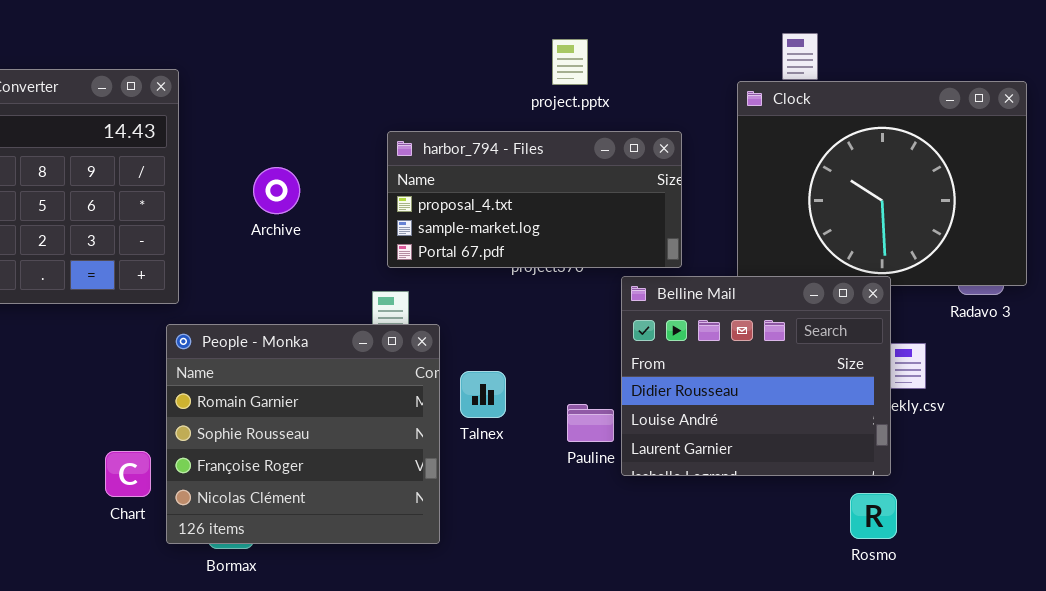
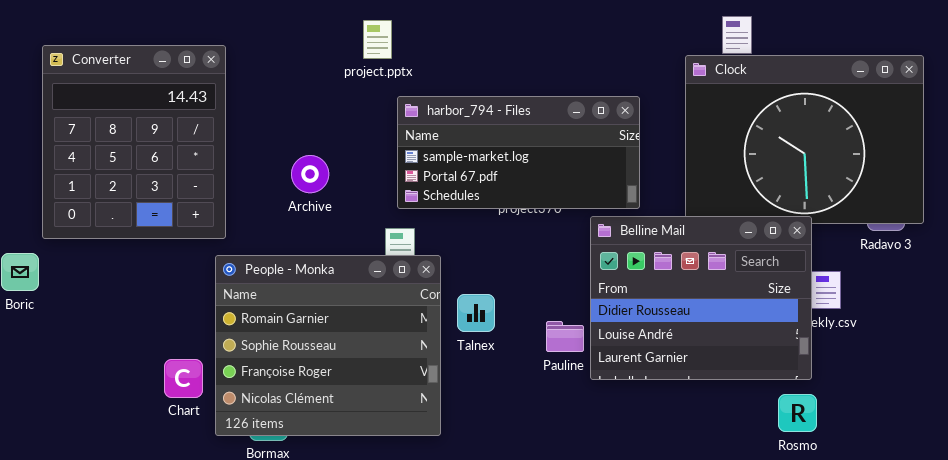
project.pptx: [552,39,588,85] -> [363,20,392,59], moved
harbor_794 - Files: [387,131,682,268] -> [397,96,640,209], scrolled down 1 row
Archive: [253,167,300,214] -> [291,155,329,193], moved

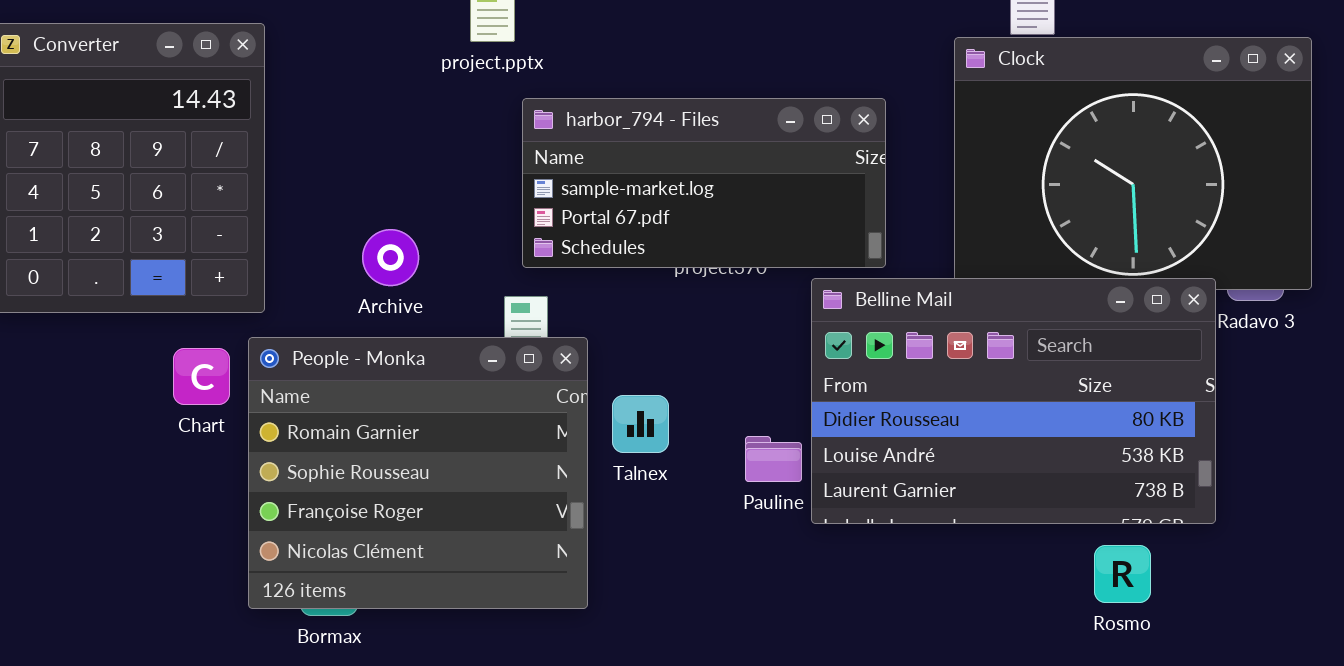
Archive: [291,155,329,193] -> [362,229,419,286], moved
Belline Mail: [590,216,812,380] -> [811,278,1216,524], resized
Chart: [164,359,203,398] -> [173,348,230,405], moved

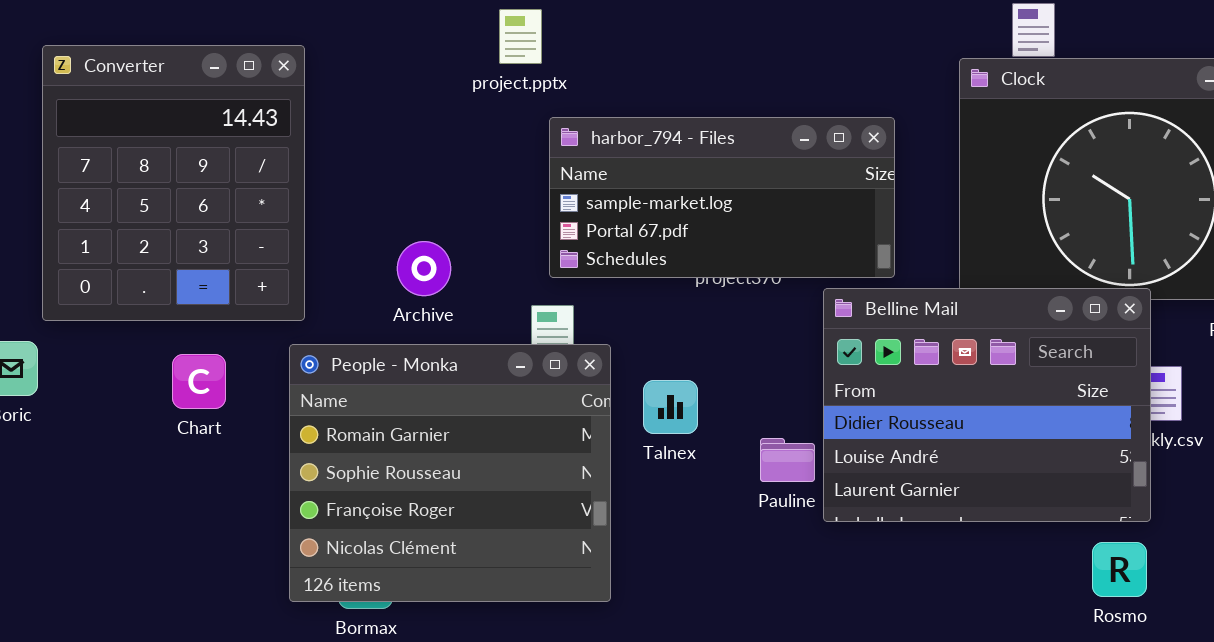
Belline Mail: [811,278,1216,524] -> [823,288,1151,522], resized
Chart: [173,348,230,405] -> [172,354,226,409], moved
Talnex: [612,395,669,453] -> [643,380,698,434], moved

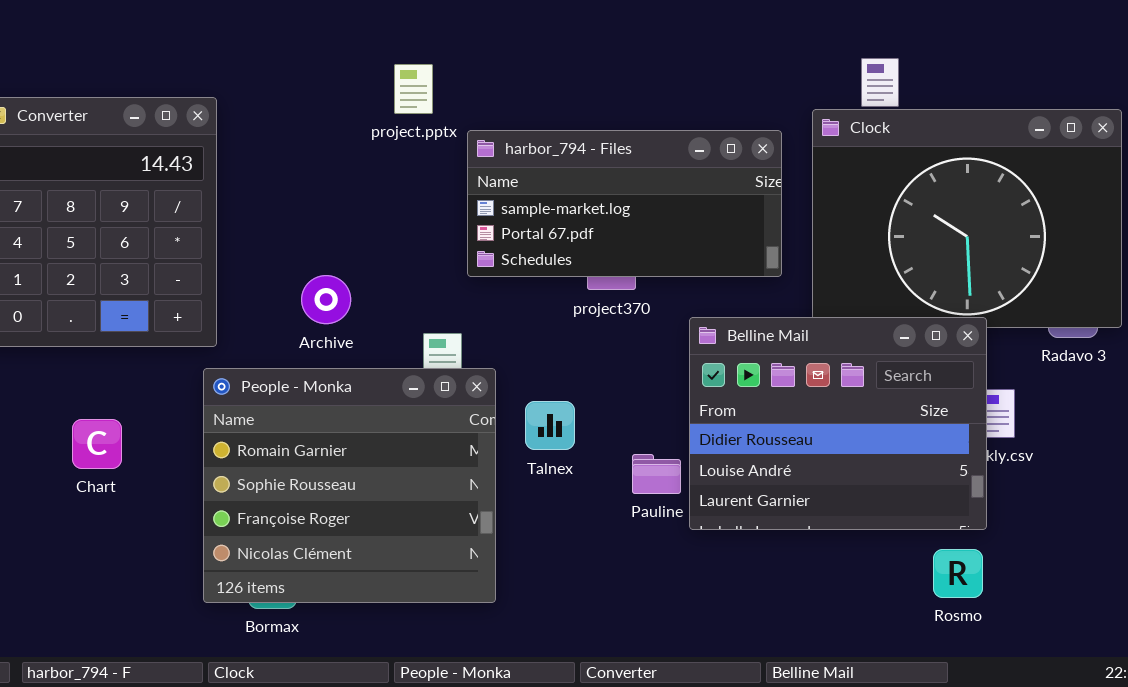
harbor_794 - Files: [549,117,895,278] -> [467,130,782,277], moved
Chart: [172,354,226,409] -> [72,419,122,469], moved

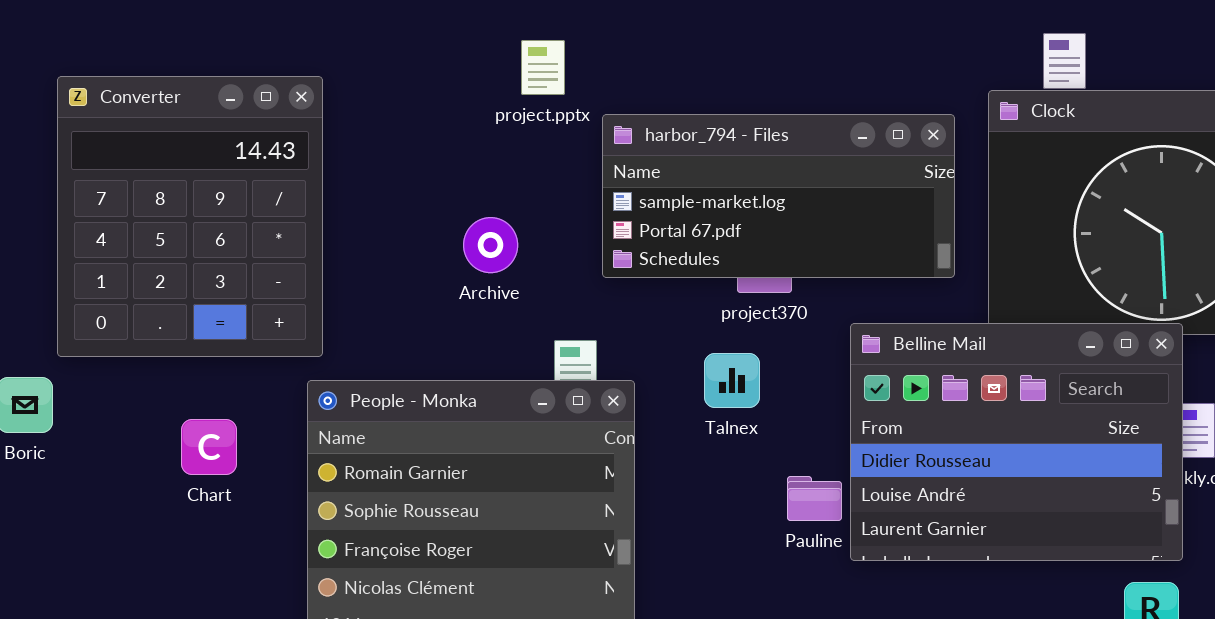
Archive: [301,275,351,324] -> [463,217,518,273], moved
Talnex: [525,401,575,450] -> [704,353,760,408], moved
Chart: [72,419,122,469] -> [181,419,237,475], moved

